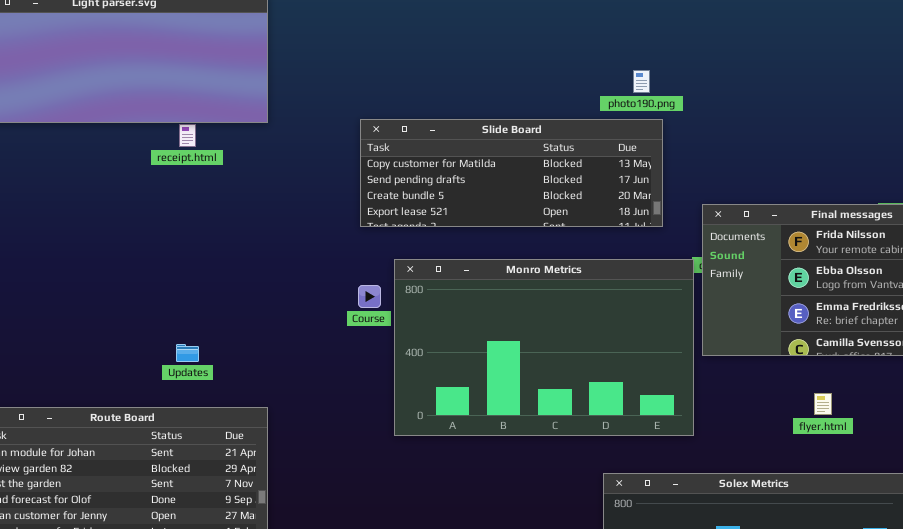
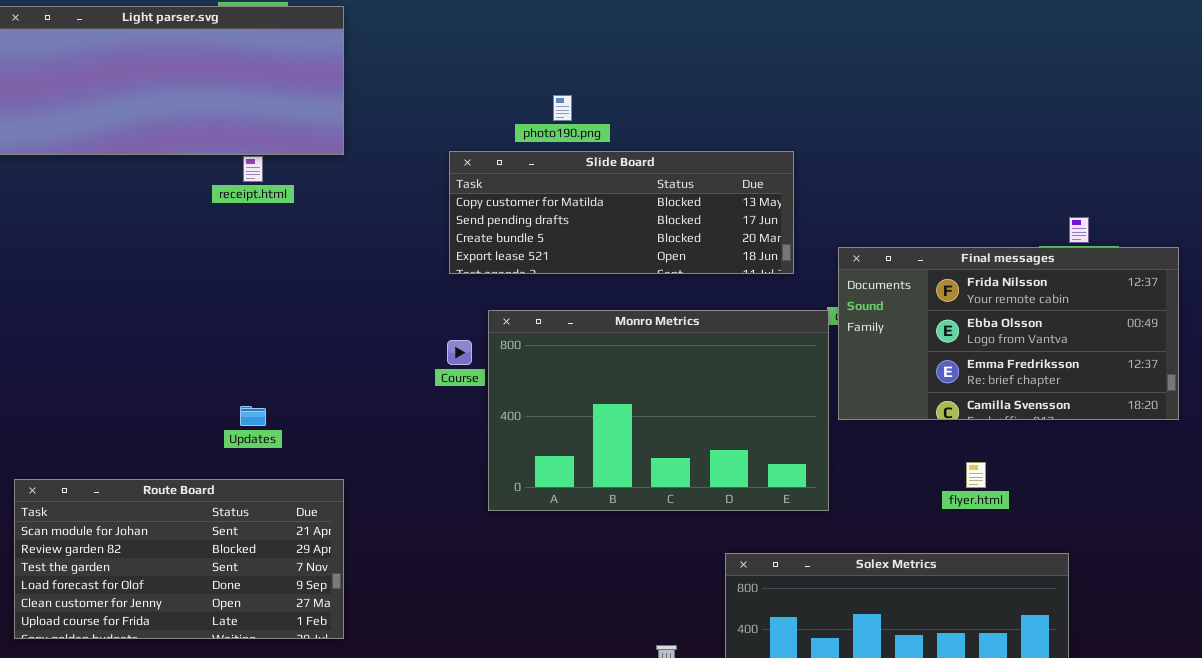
photo190.png: [633,70,650,93] -> [553,95,572,121], moved

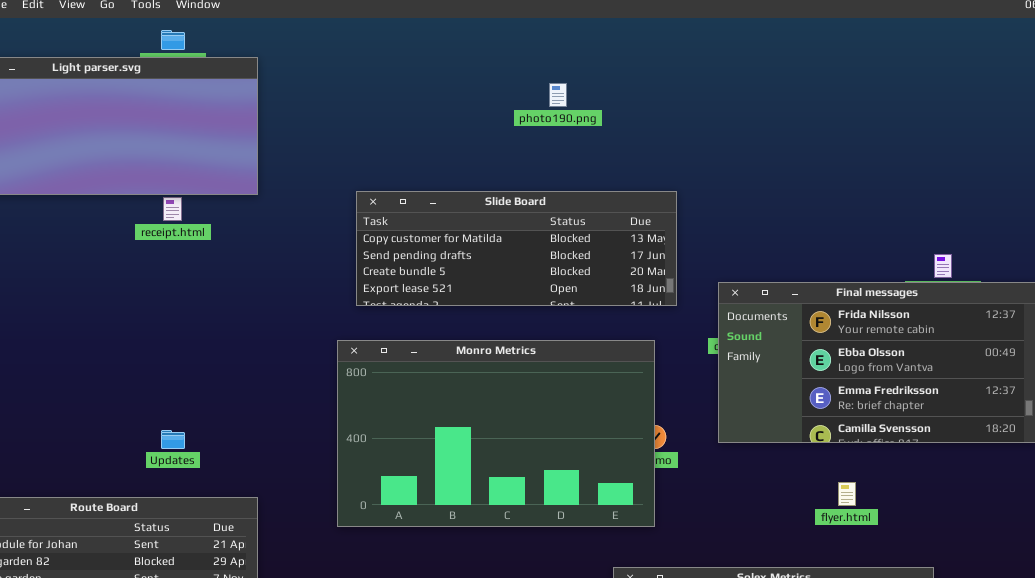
photo190.png: [553,95,572,121] -> [549,83,567,107], moved
Monro Metrics: [488,310,829,511] -> [337,340,655,527], moved

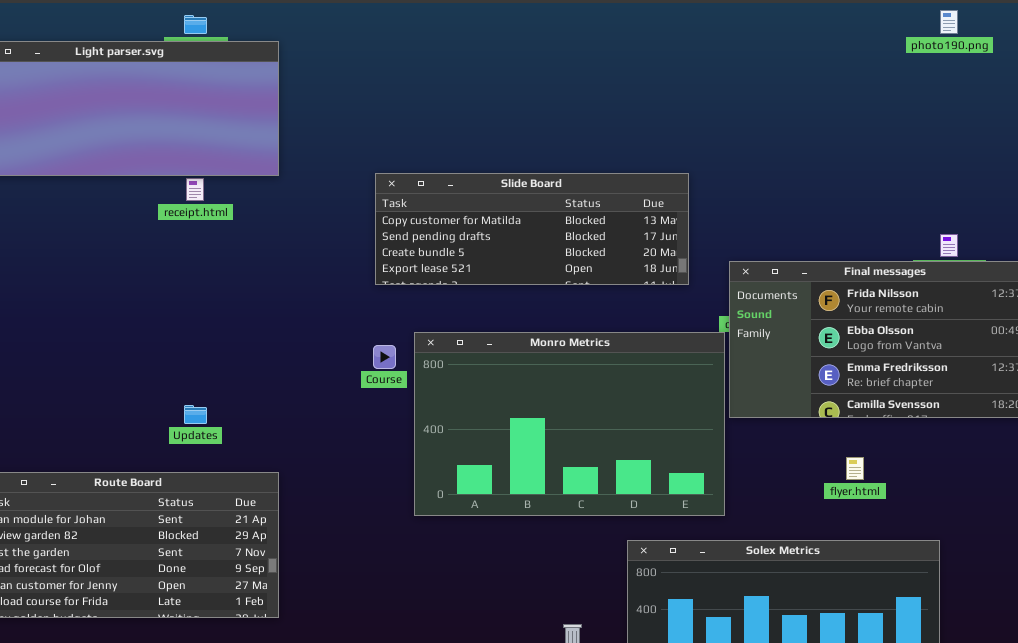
photo190.png: [549,83,567,107] -> [940,10,958,34], moved
Monro Metrics: [337,340,655,527] -> [414,332,725,516], moved

